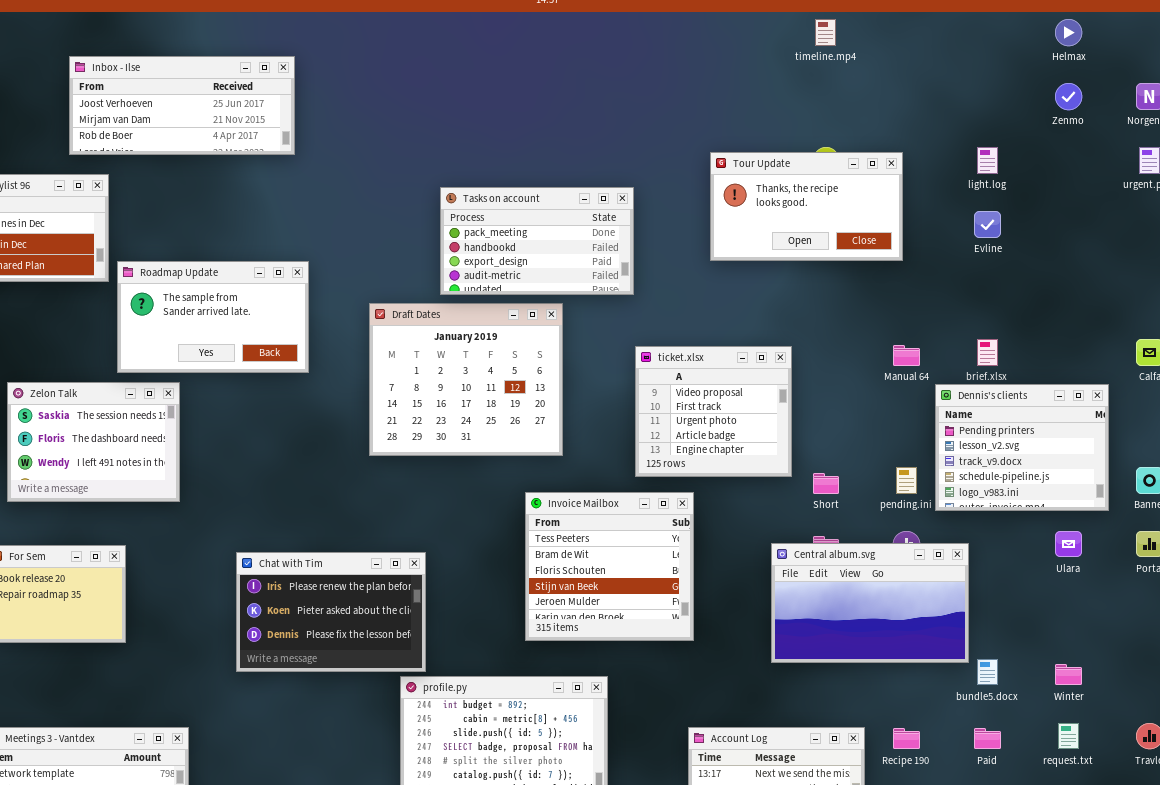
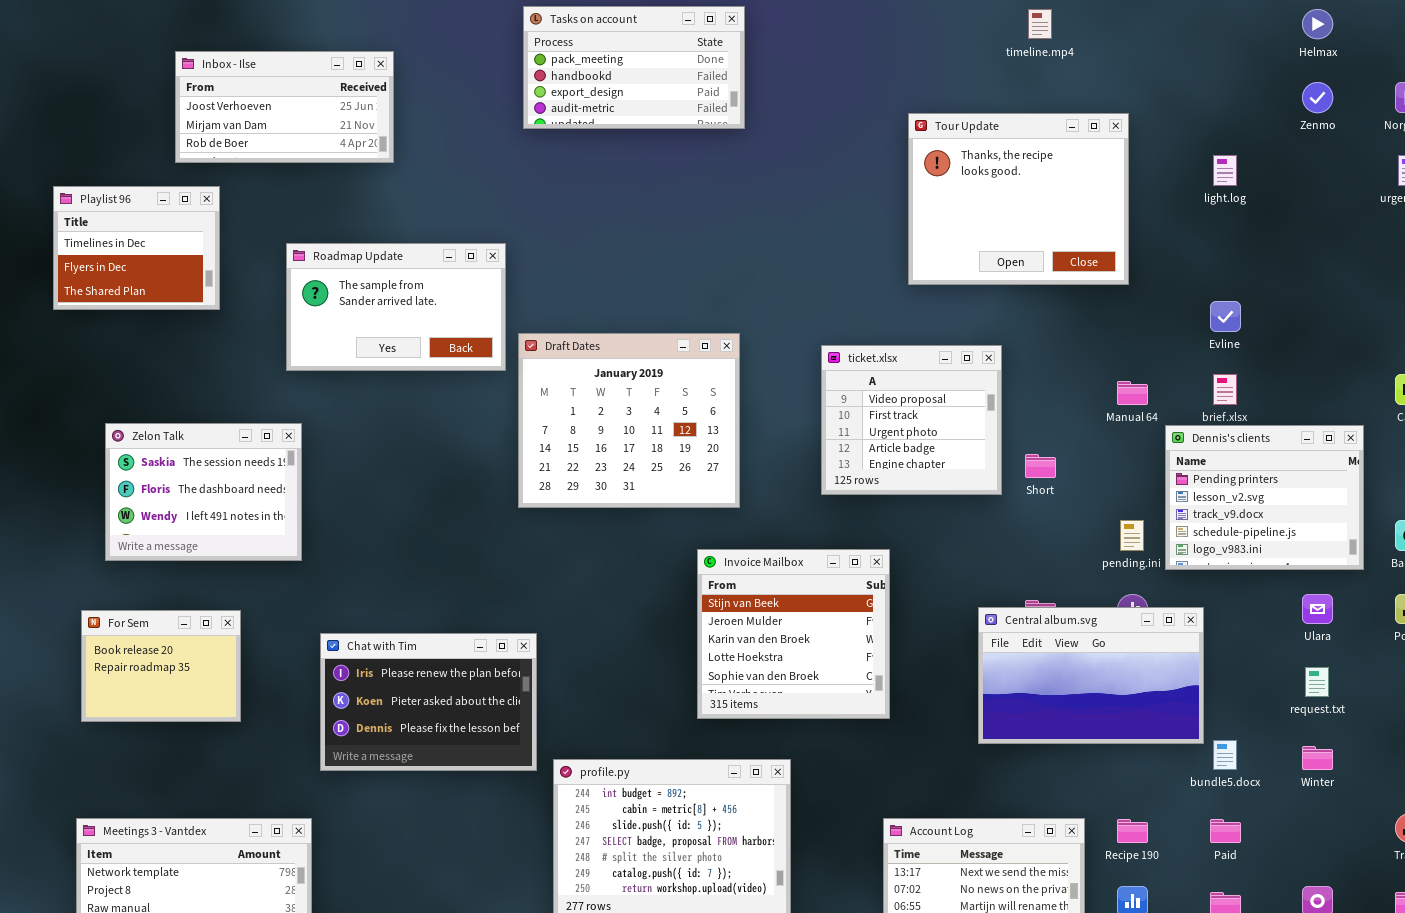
Inbox - Ilse: [69,56,295,155] -> [175,51,394,163], resized
Tour Update: [710,152,903,261] -> [908,113,1129,285], resized
Tasks on account: [440,187,634,295] -> [523,6,745,129], moved
Evline: [974,211,1001,238] -> [1210,301,1241,332], moved
Roadmap Update: [117,261,309,373] -> [286,243,506,371], moved
ticket.xlsx: [635,346,792,477] -> [821,345,1002,495], moved
Short: [813,473,839,494] -> [1025,454,1056,478], moved
Invoice Mailbox: [525,492,694,641] -> [697,549,890,719], scrolled down 3 rows
Chat with Tim: [236,552,426,672] -> [320,633,537,771], moved
request.txt: [1058,723,1079,749] -> [1305,667,1329,697], moved

